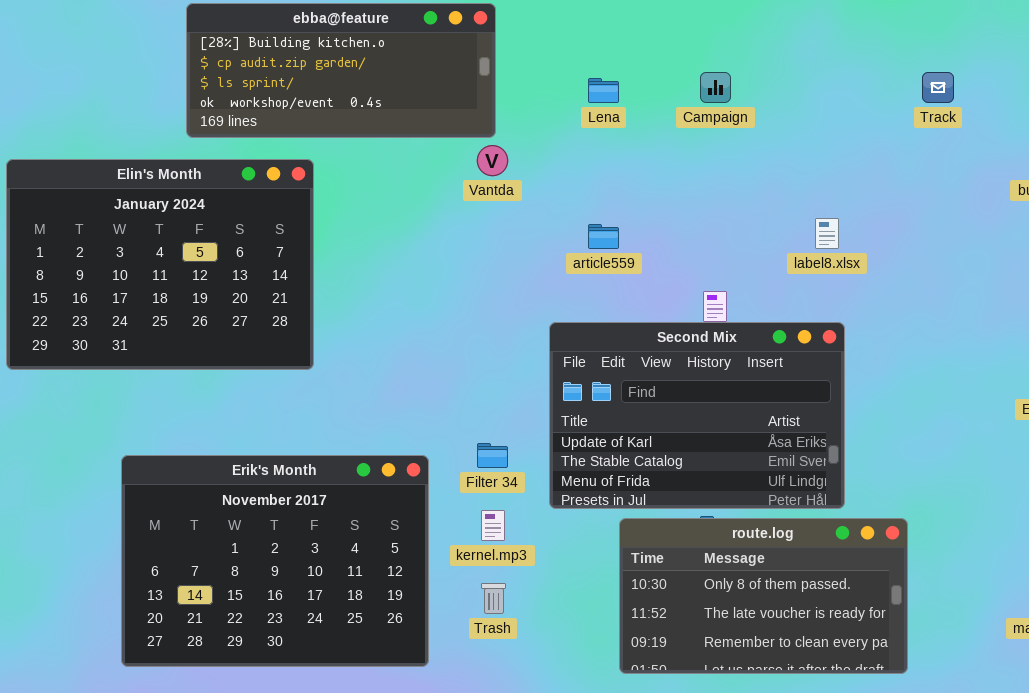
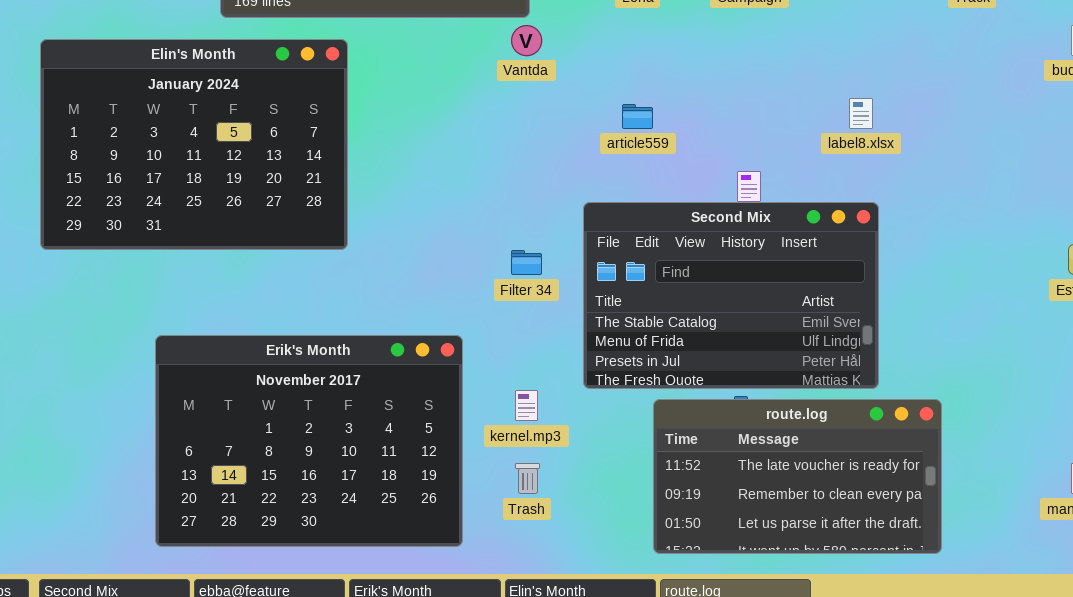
Second Mix: [549,322,845,509] -> [583,202,879,389], scrolled down 1 row
Filter 34: [477,443,508,468] -> [511,250,542,275], moved
route.log: [619,518,908,674] -> [653,399,942,554], scrolled down 1 row

